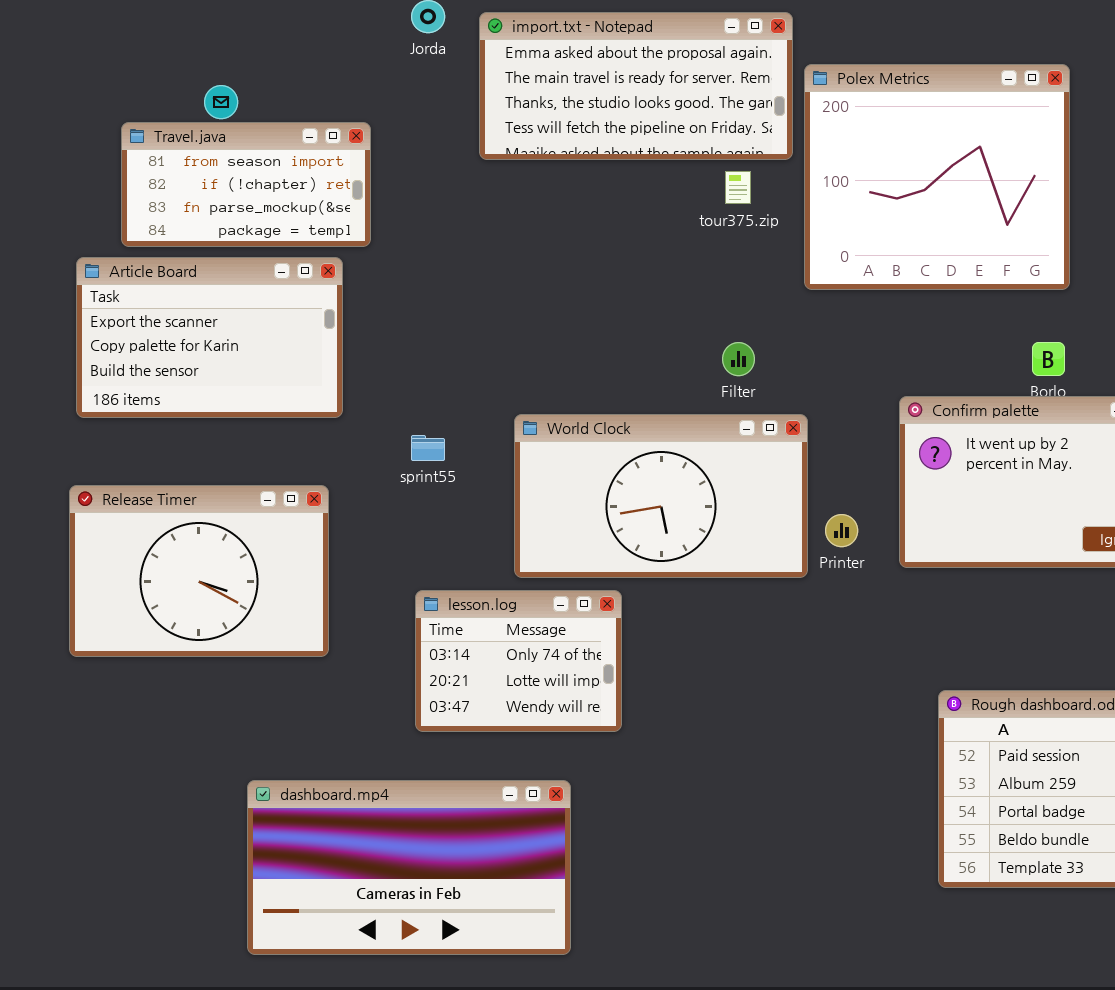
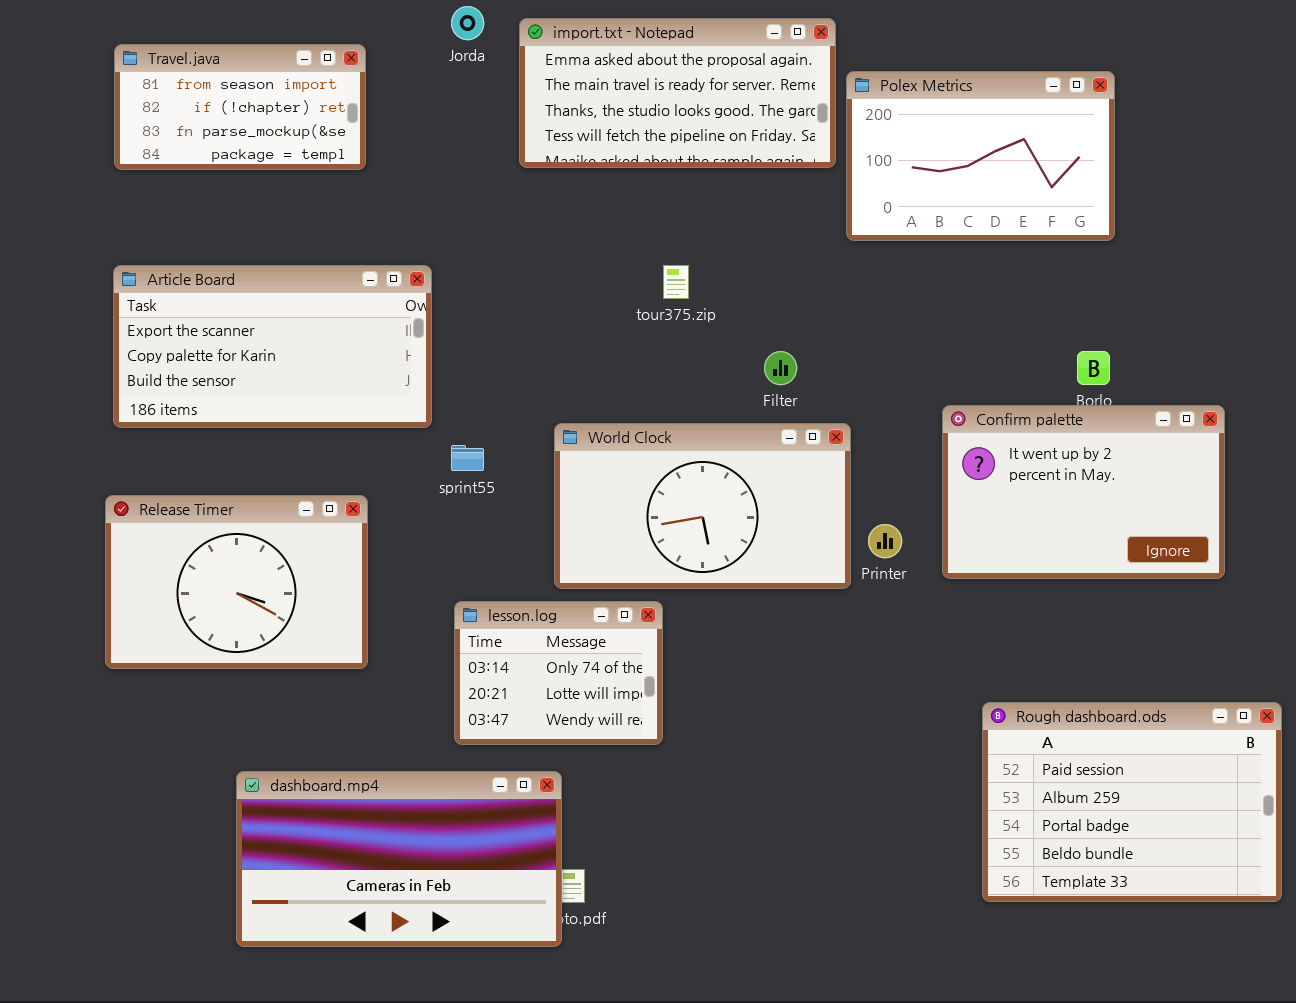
Polex Metrics: [804,64,1070,290] -> [846,71,1115,241], resized
Travel.java: [121,122,371,247] -> [114,44,366,170], moved
tour375.zip: [725,171,751,204] -> [663,265,689,299], moved
Article Board: [76,257,343,418] -> [113,265,432,428], resized
dashboard.mp4: [247,780,571,955] -> [236,771,562,947], moved

